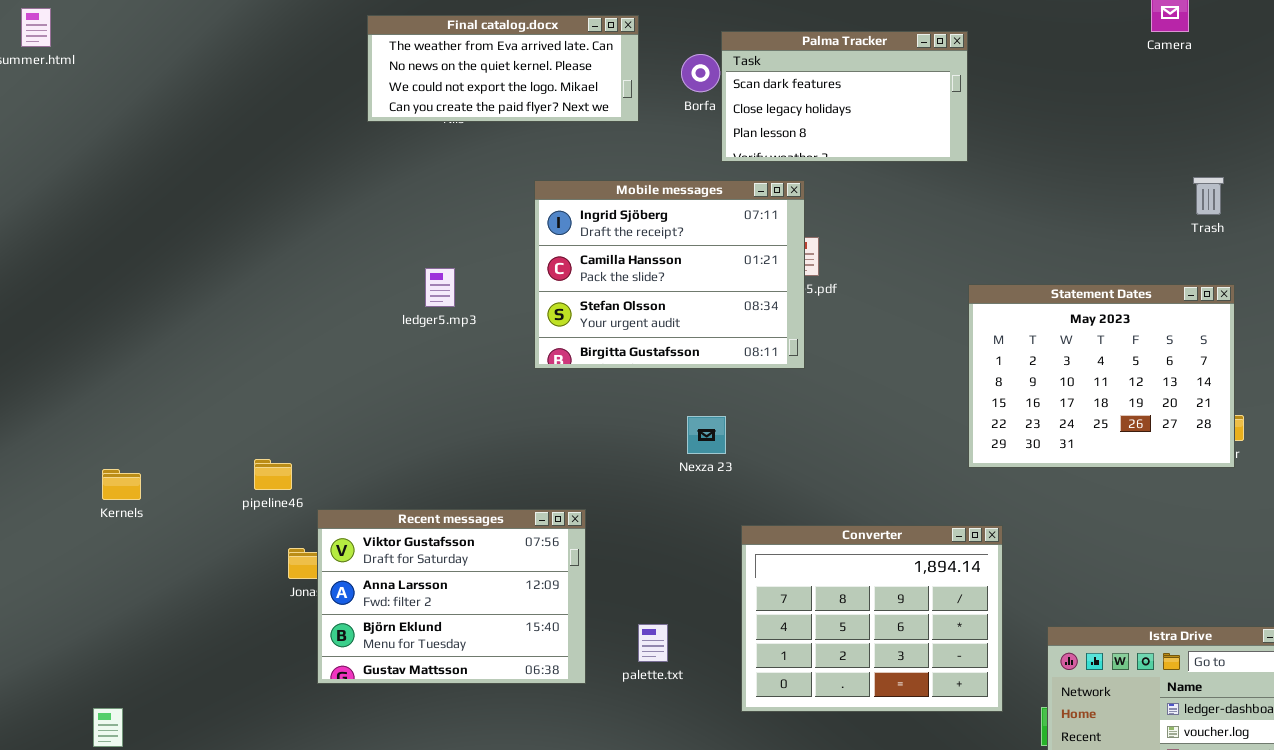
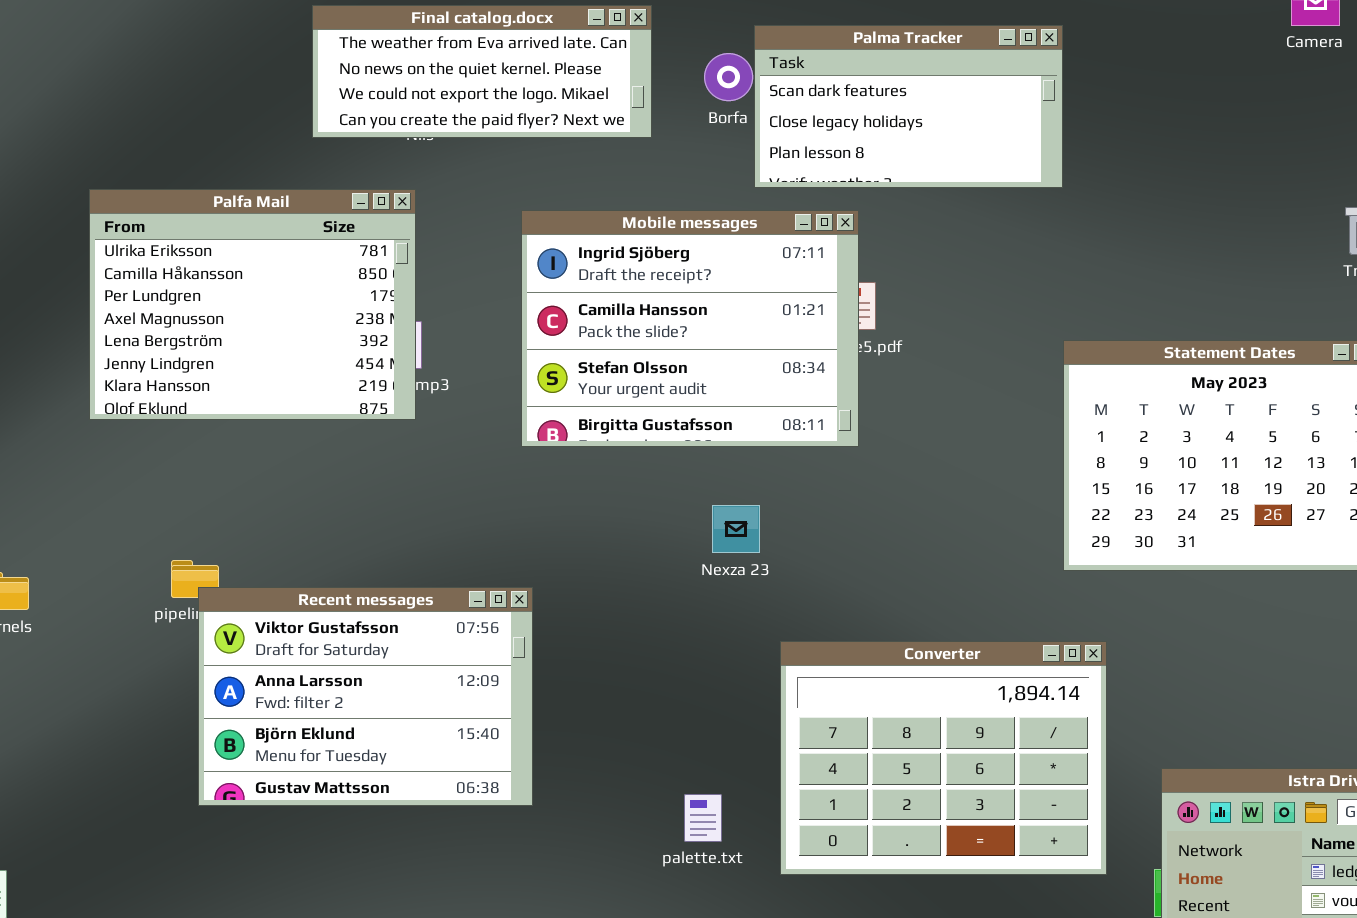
Palfa Mail: none -> [89,189,416,420], opened
Recent messages: [317,509,586,684] -> [198,587,533,806], moved
palette.txt: [638,624,668,662] -> [684,794,722,842], moved

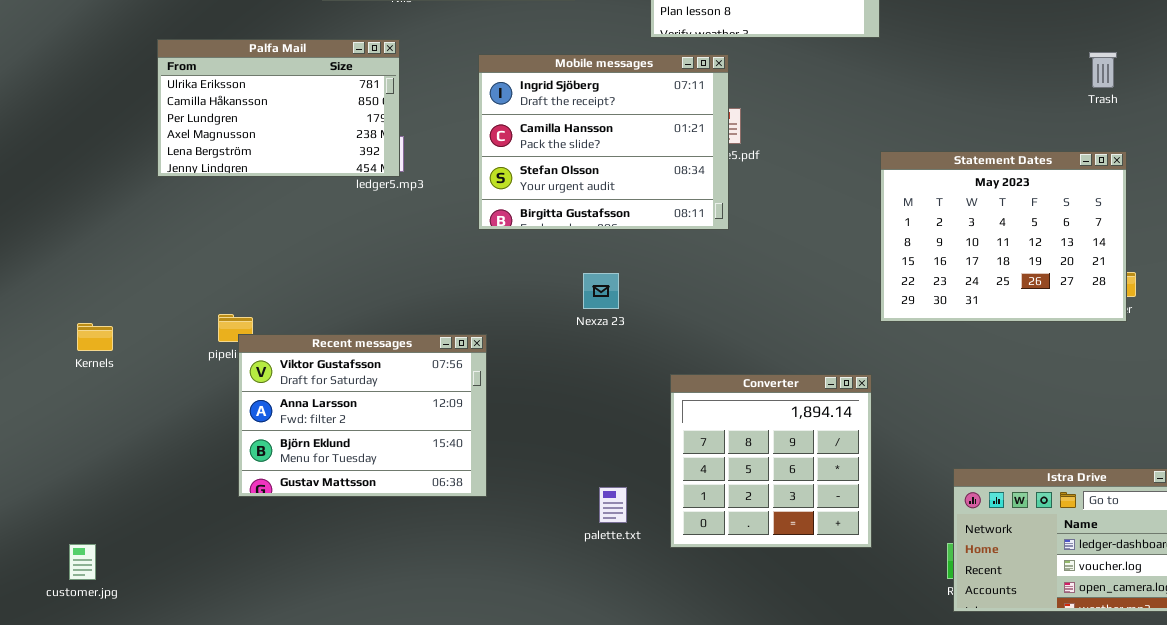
Palfa Mail: [89,189,416,420] -> [157,39,400,177], resized
Nexza 23: [712,505,760,553] -> [583,273,619,309], moved
Converter: [780,641,1107,875] -> [670,374,872,548], resized

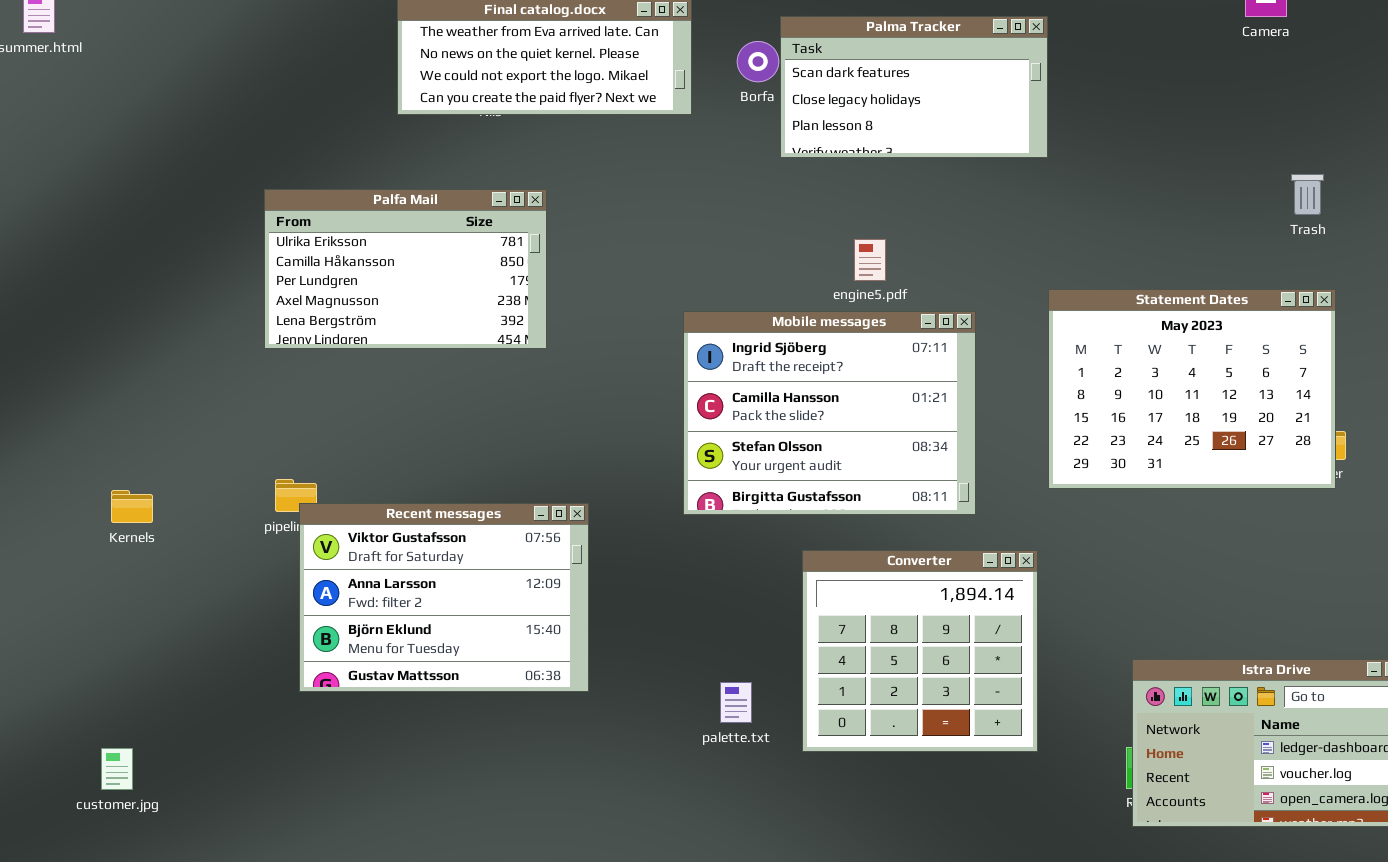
Palfa Mail: [157,39,400,177] -> [264,189,547,349], moved
Mobile messages: [478,54,729,230] -> [683,311,976,515], moved

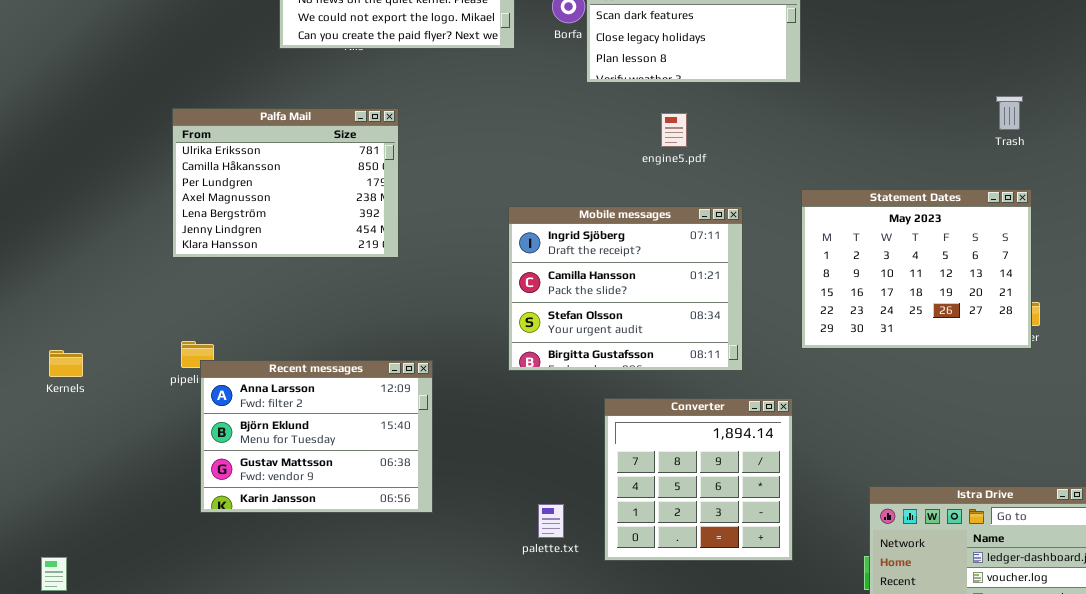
Palfa Mail: [264,189,547,349] -> [172,108,399,258], resized
engine5.pdf: [854,239,886,281] -> [661,113,687,147], moved
Recent messages: [299,503,589,692] -> [200,360,433,513], scrolled down 1 row

